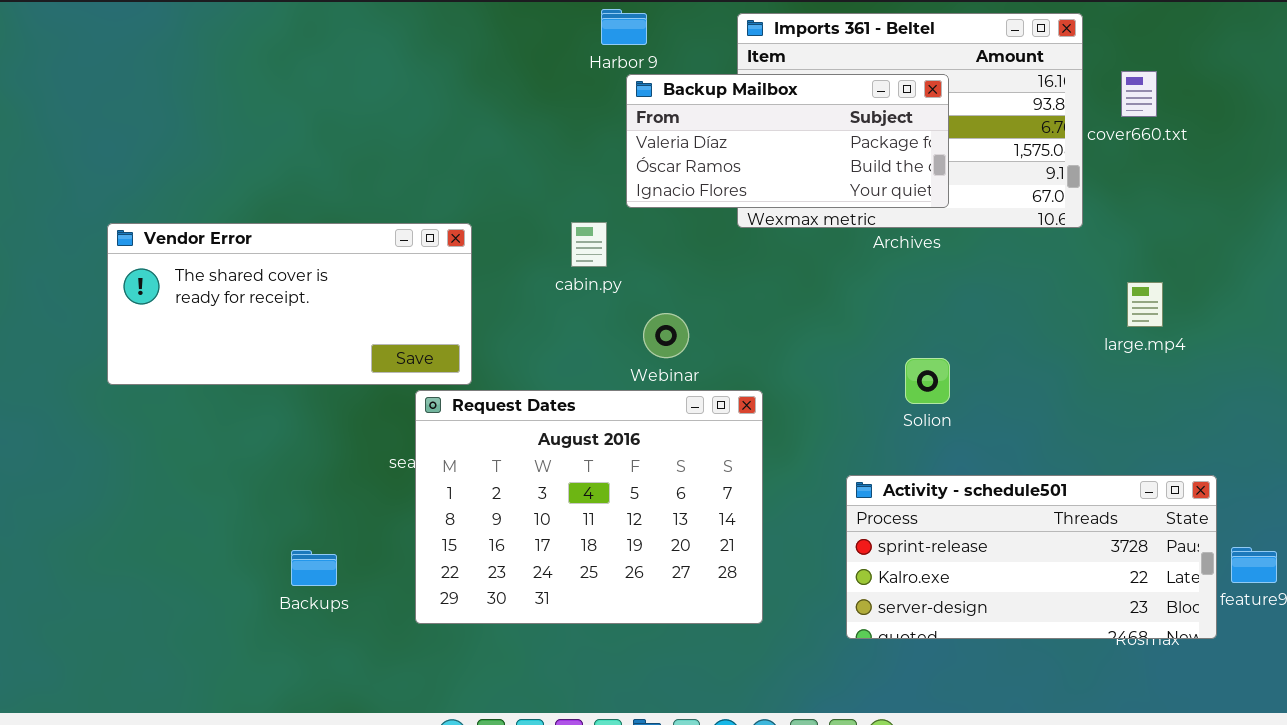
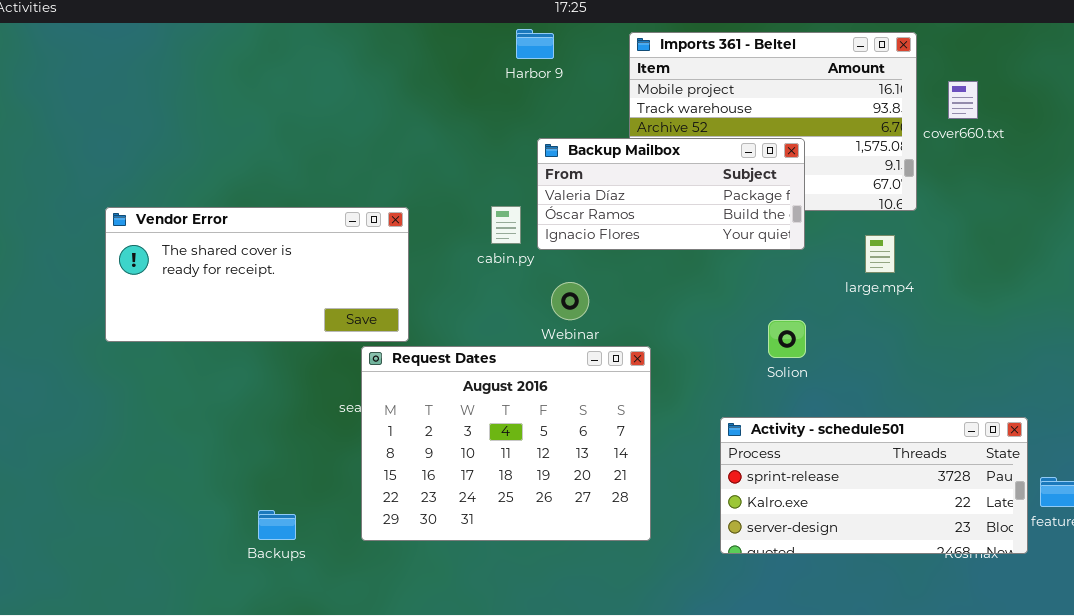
Backup Mailbox: [626,74,949,208] -> [537,138,805,250], moved
large.mp4: [1127,282,1163,327] -> [865,235,895,273], moved
Backups: [291,550,337,586] -> [258,510,296,540], moved

